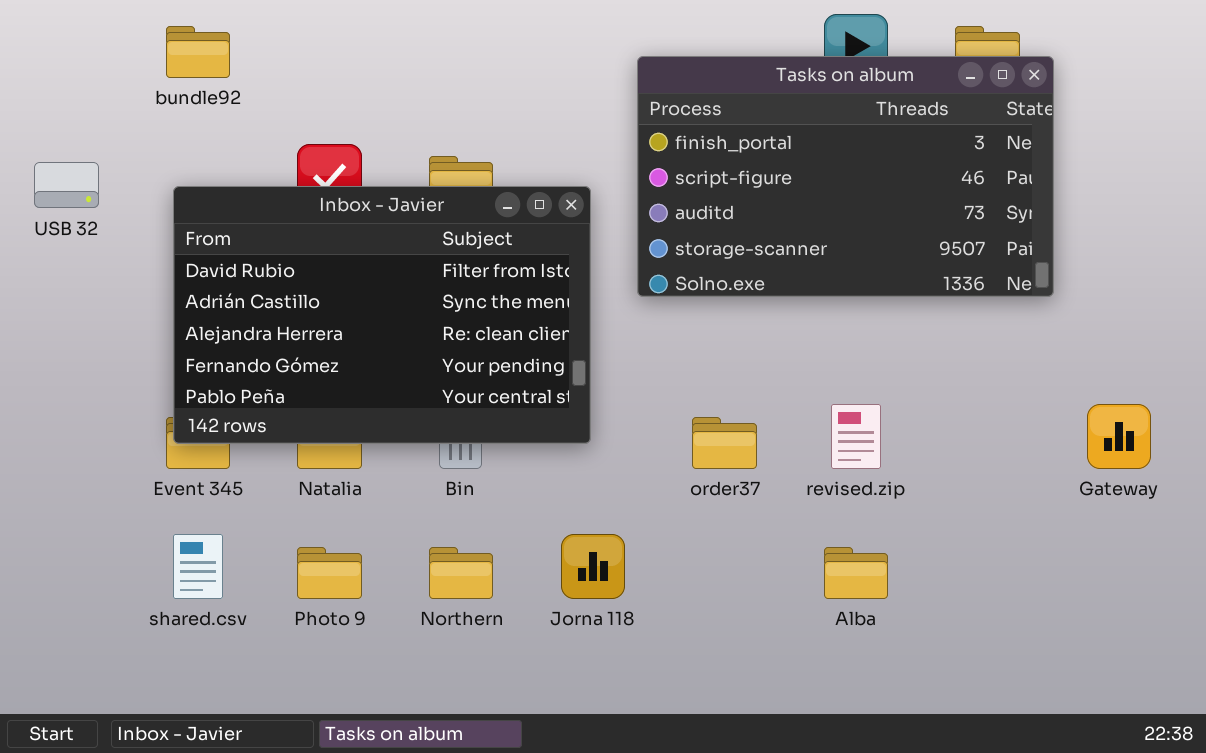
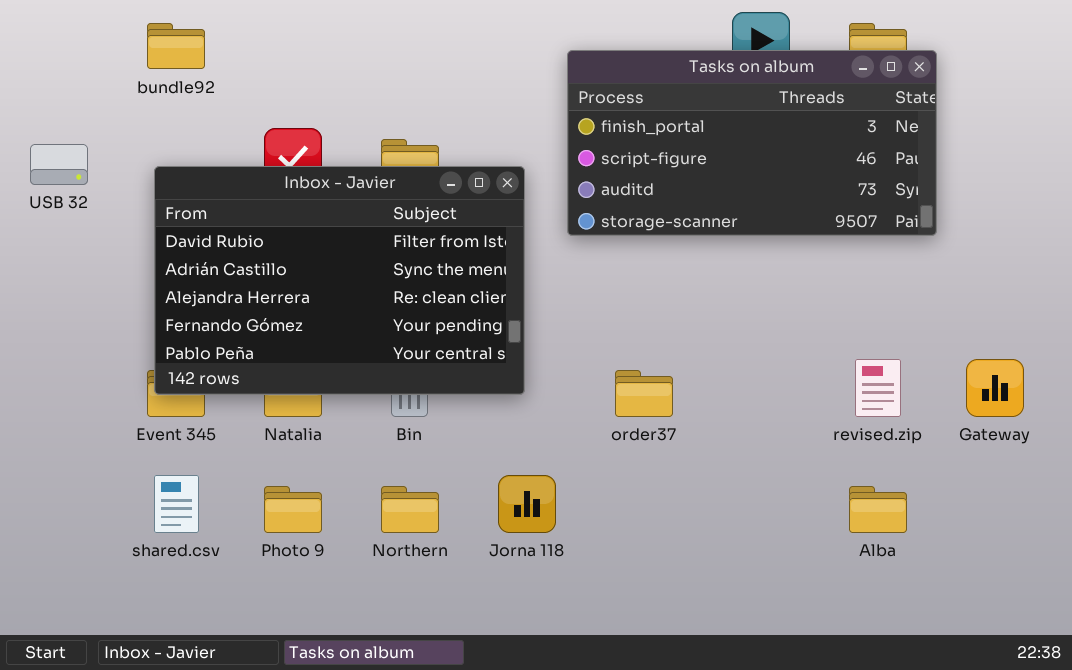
Tasks on album: [637,56,1054,297] -> [567,50,937,236], resized
revised.zip: [831,404,881,469] -> [855,359,901,417], moved
Alba: [824,547,888,599] -> [849,486,907,533], moved

